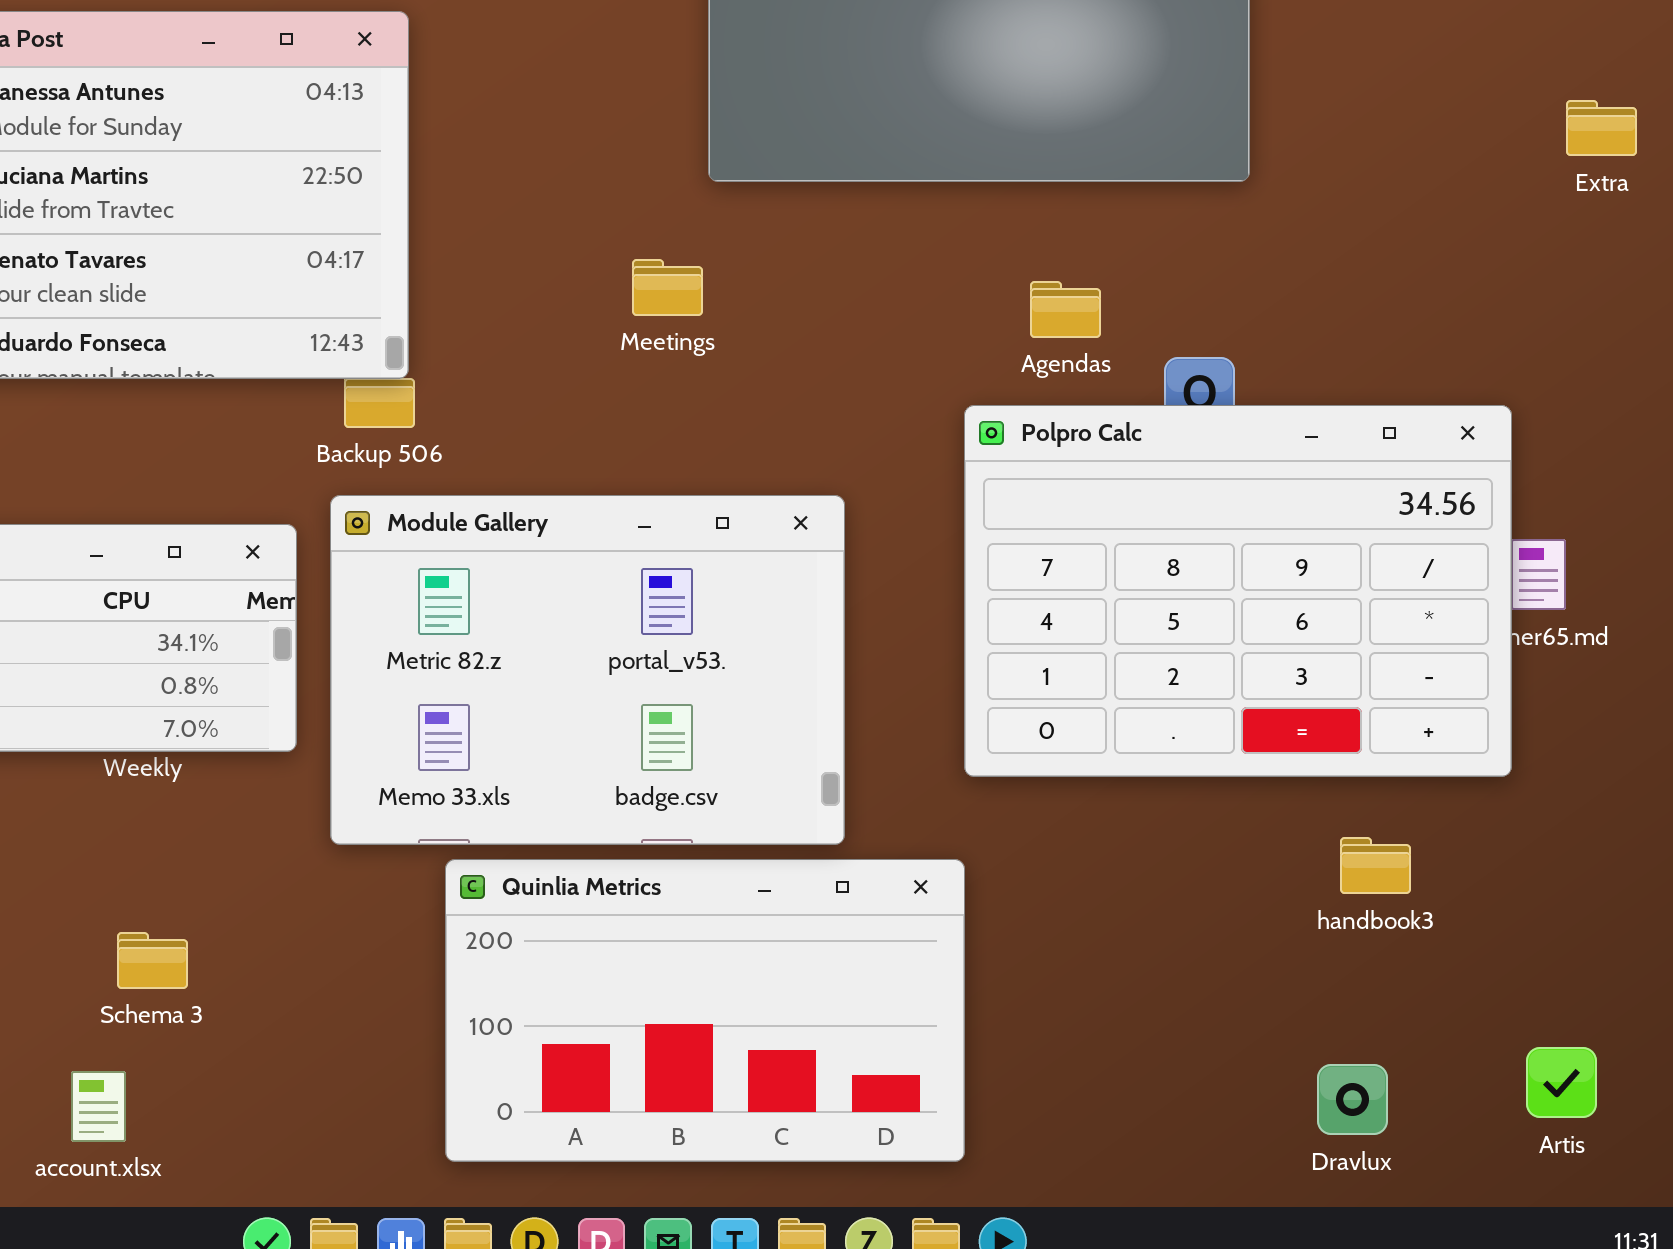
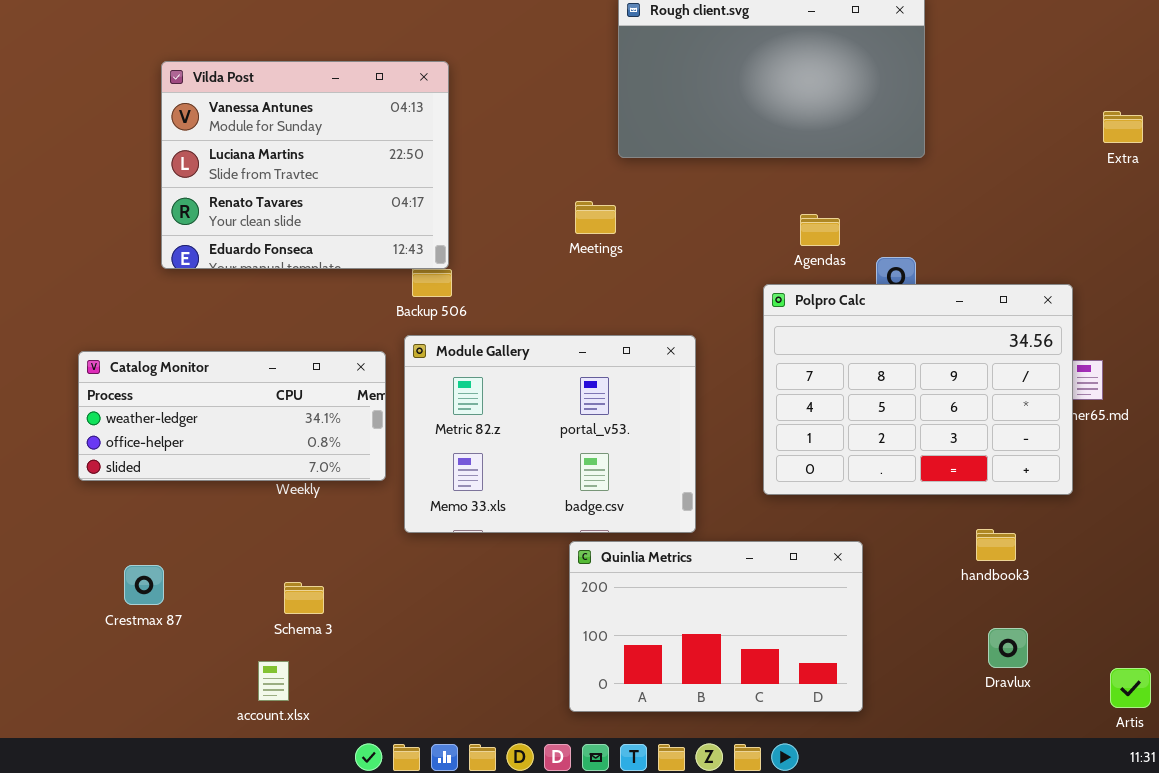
Quinlia Metrics: [445,859,965,1162] -> [569,541,863,712], moved
Artis: [1526,1047,1597,1118] -> [1110,668,1151,708], moved
Dravlux: [1317,1064,1388,1135] -> [988,628,1028,668], moved

